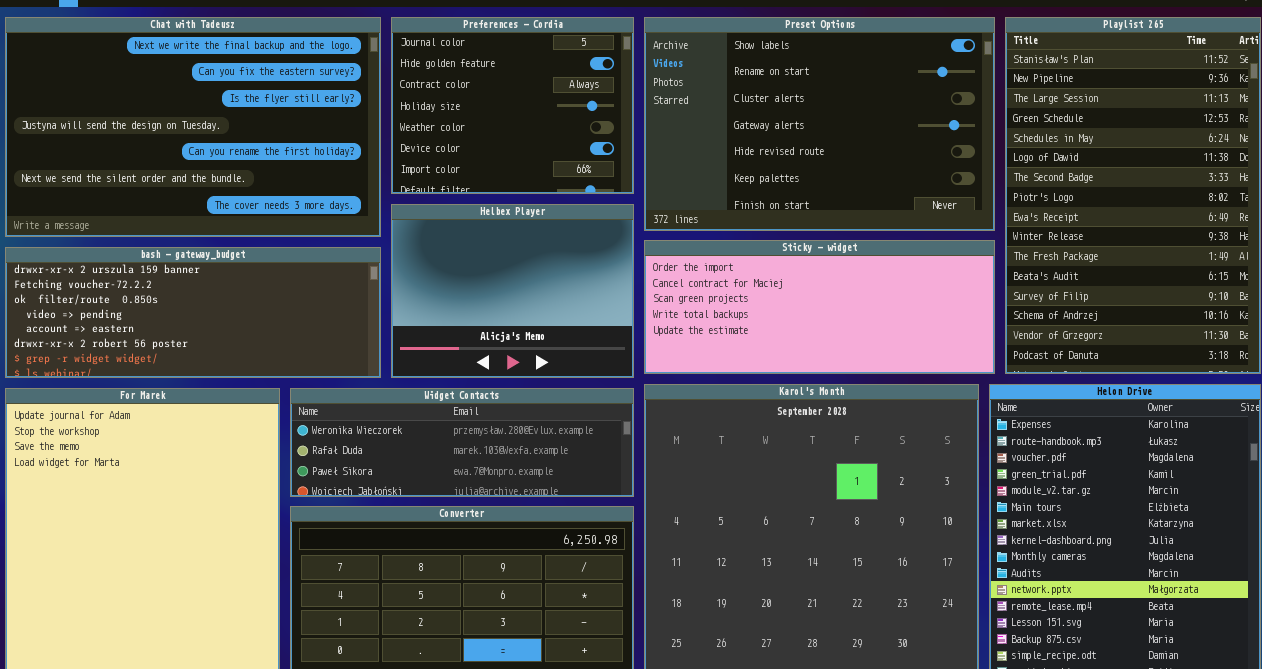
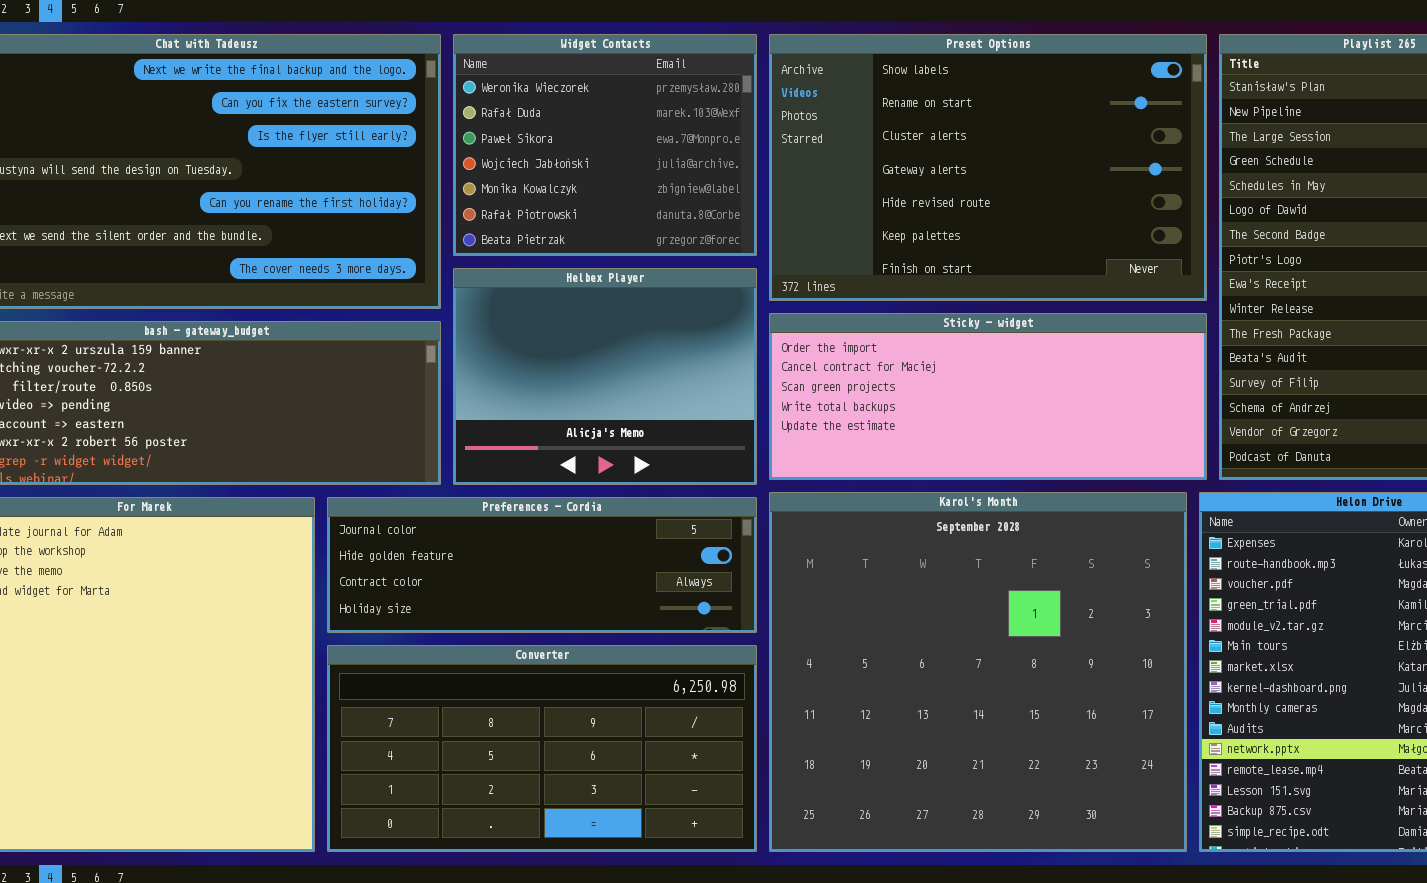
Preferences - Cordia: [391,17,634,194] -> [327,497,757,633], moved, resized
Widget Contacts: [290,388,634,497] -> [453,34,757,256], moved, resized

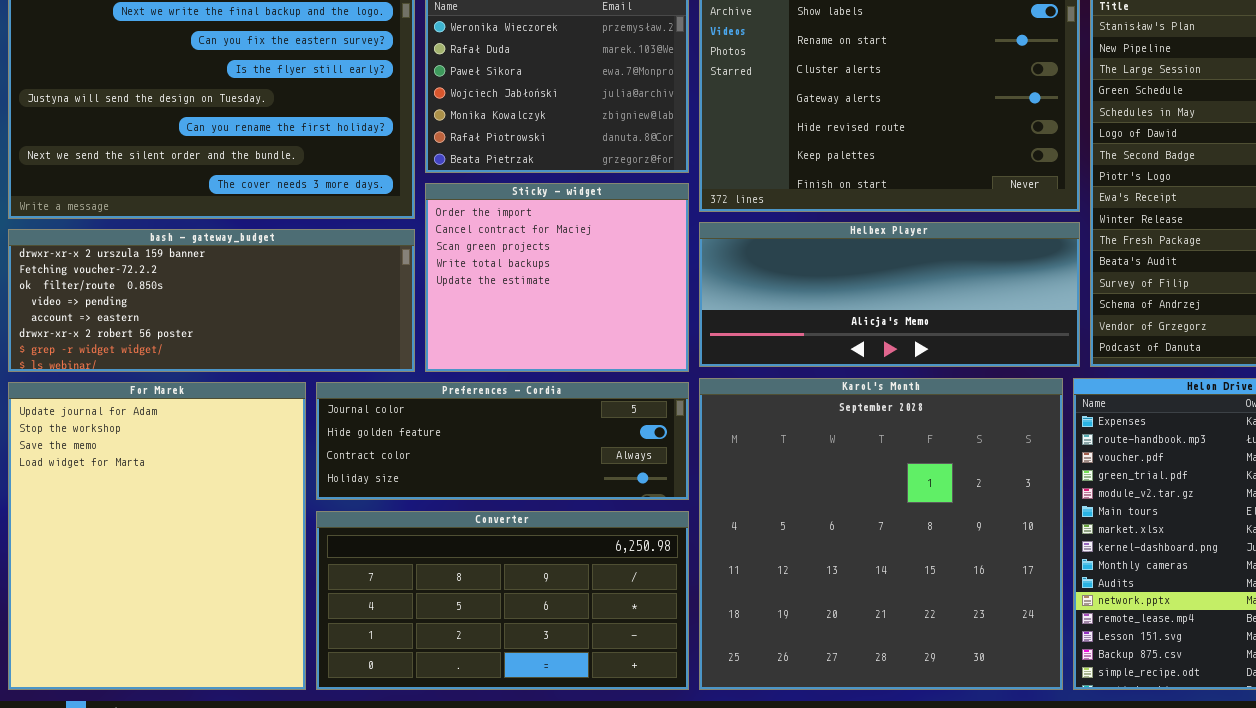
Helbex Player: [453,268,757,485] -> [699,222,1080,367], moved, resized
Sticky - widget: [769,313,1207,480] -> [425,183,689,372], moved, resized

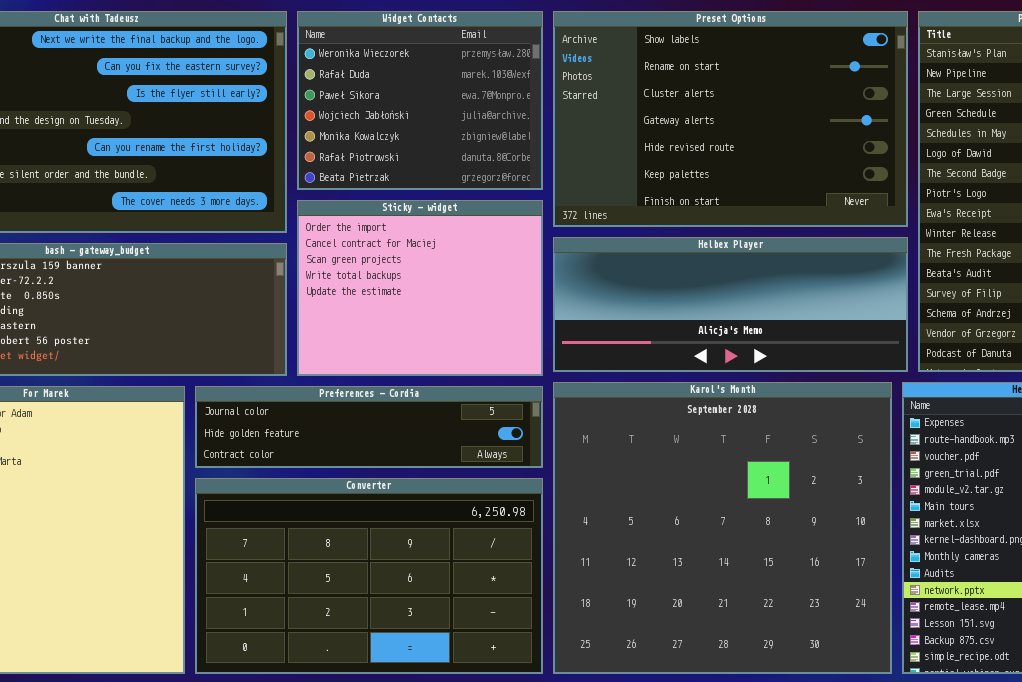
Preferences - Cordia: [316,382,689,500] -> [195,386,543,468], resized
Converter: [316,511,689,690] -> [195,478,543,674], resized

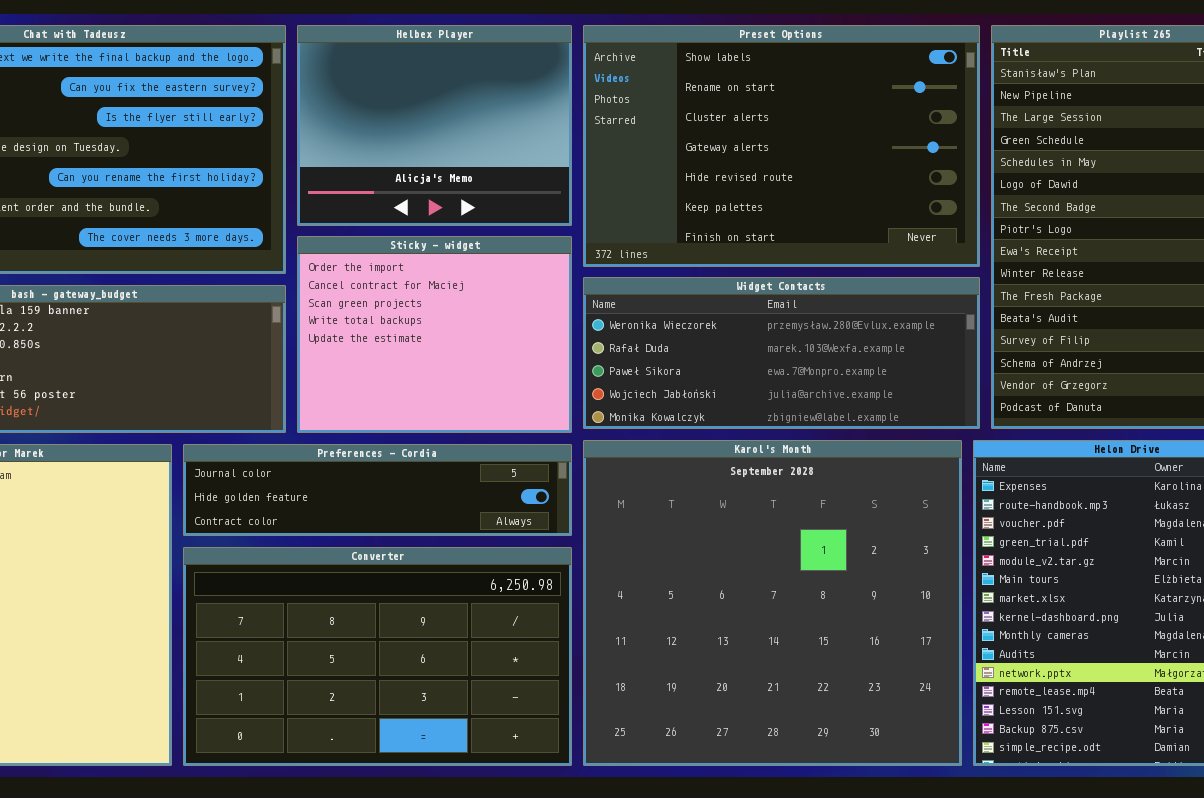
Widget Contacts: [297,11,543,190] -> [583,277,980,429], moved, resized
Helbex Player: [553,237,908,372] -> [297,25,572,226], moved, resized

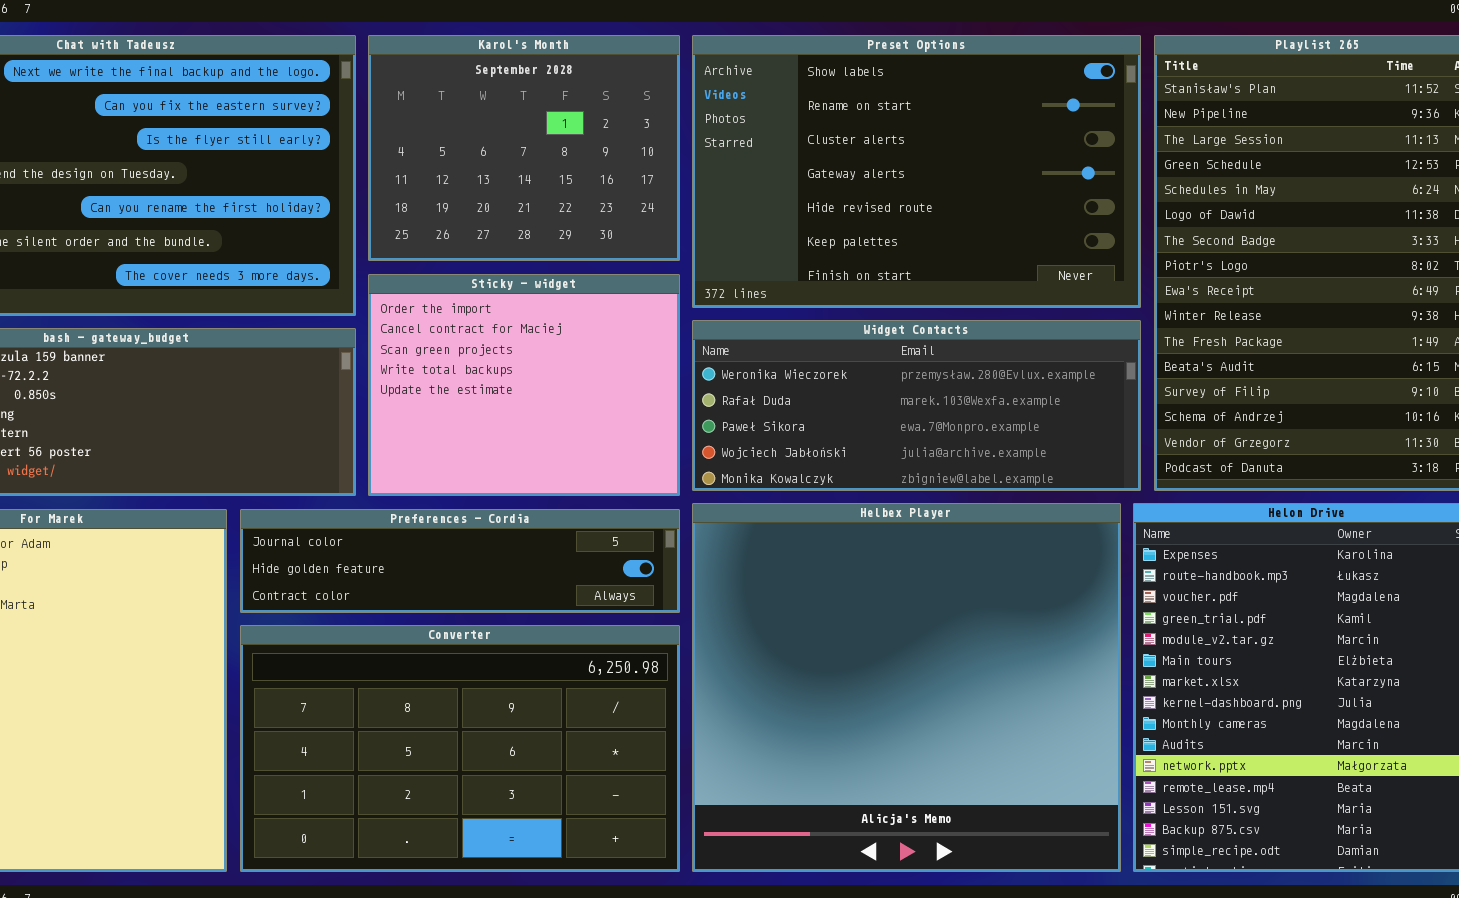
Helbex Player: [297,25,572,226] -> [692,503,1121,872], moved, resized
Karol's Month: [583,440,962,766] -> [368,35,680,261], moved, resized

